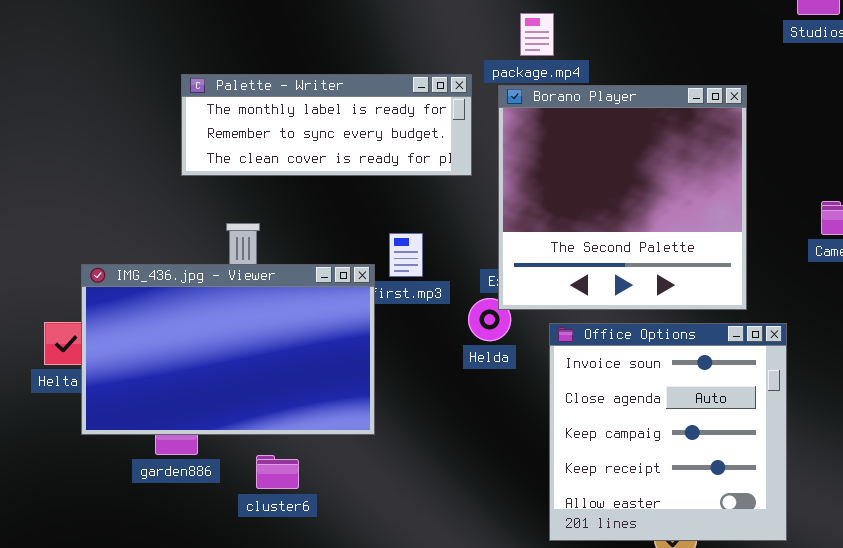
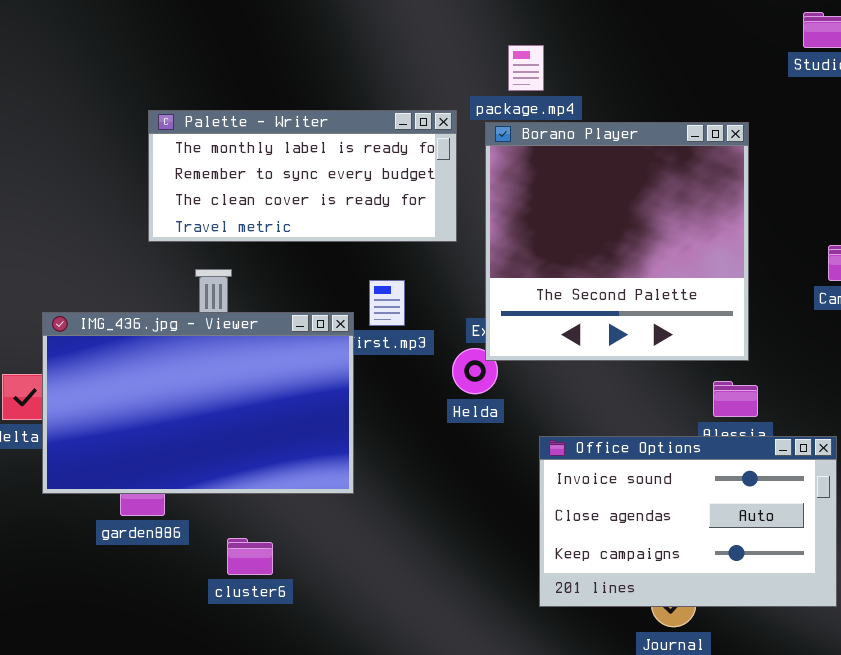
Palette - Writer: [181,74,472,176] -> [148,110,457,242], resized
Office Options: [549,323,787,541] -> [539,436,837,607], resized
cluster6: [256,455,299,489] -> [227,538,273,575], moved

